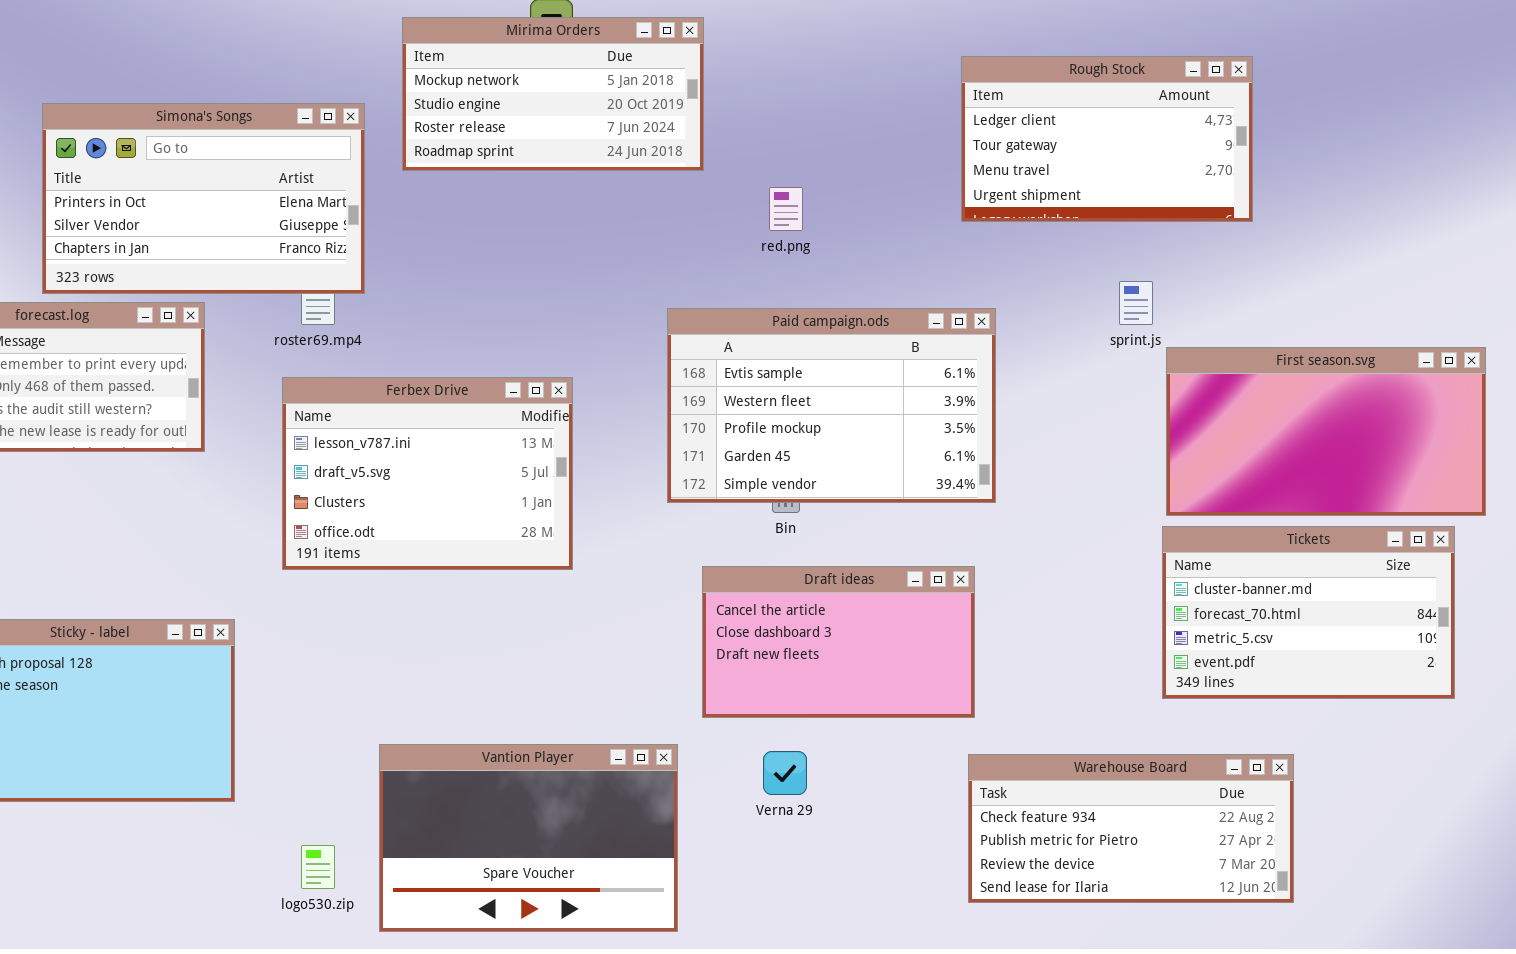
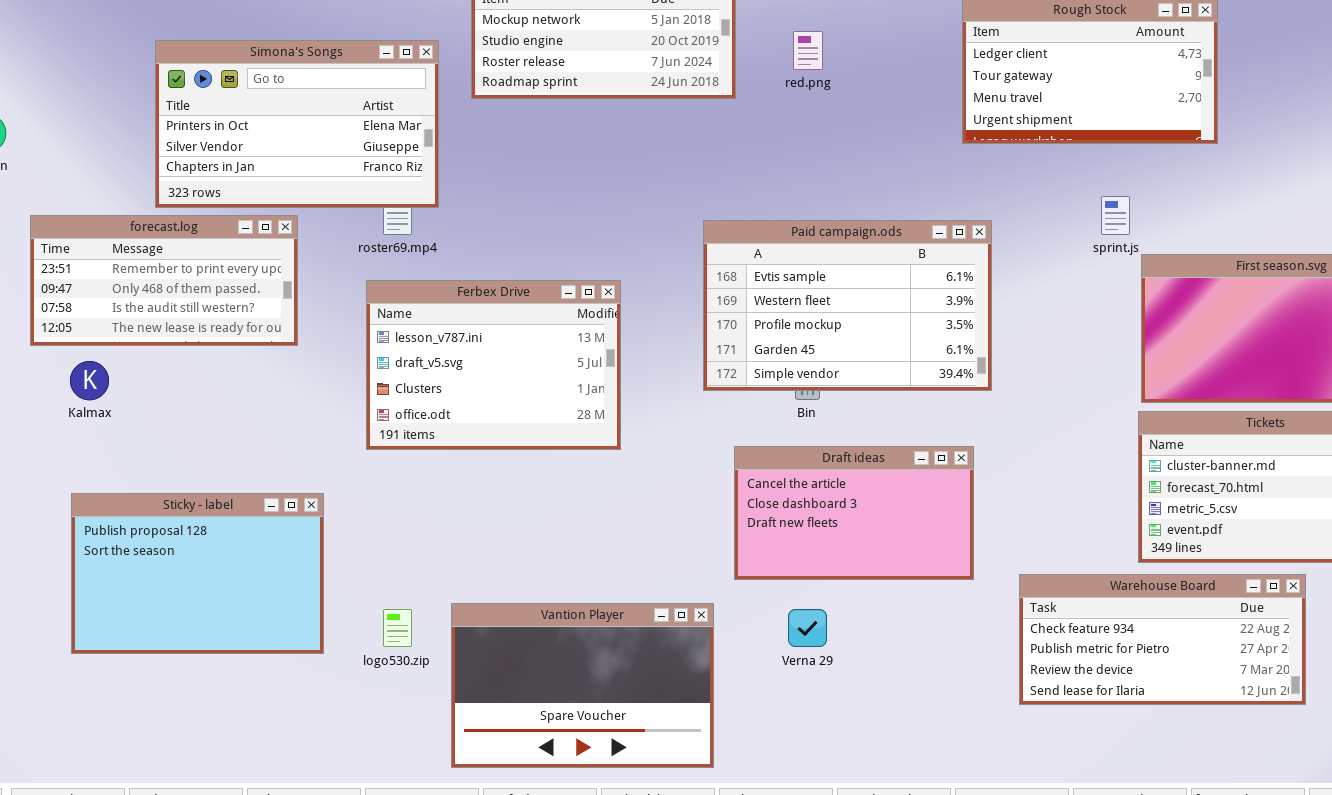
red.png: [769,187,803,231] -> [793,31,823,70], moved
Warehouse Board: [968,754,1294,903] -> [1019,574,1306,705], moved
logo530.zip: [301,845,335,889] -> [383,609,412,647], moved

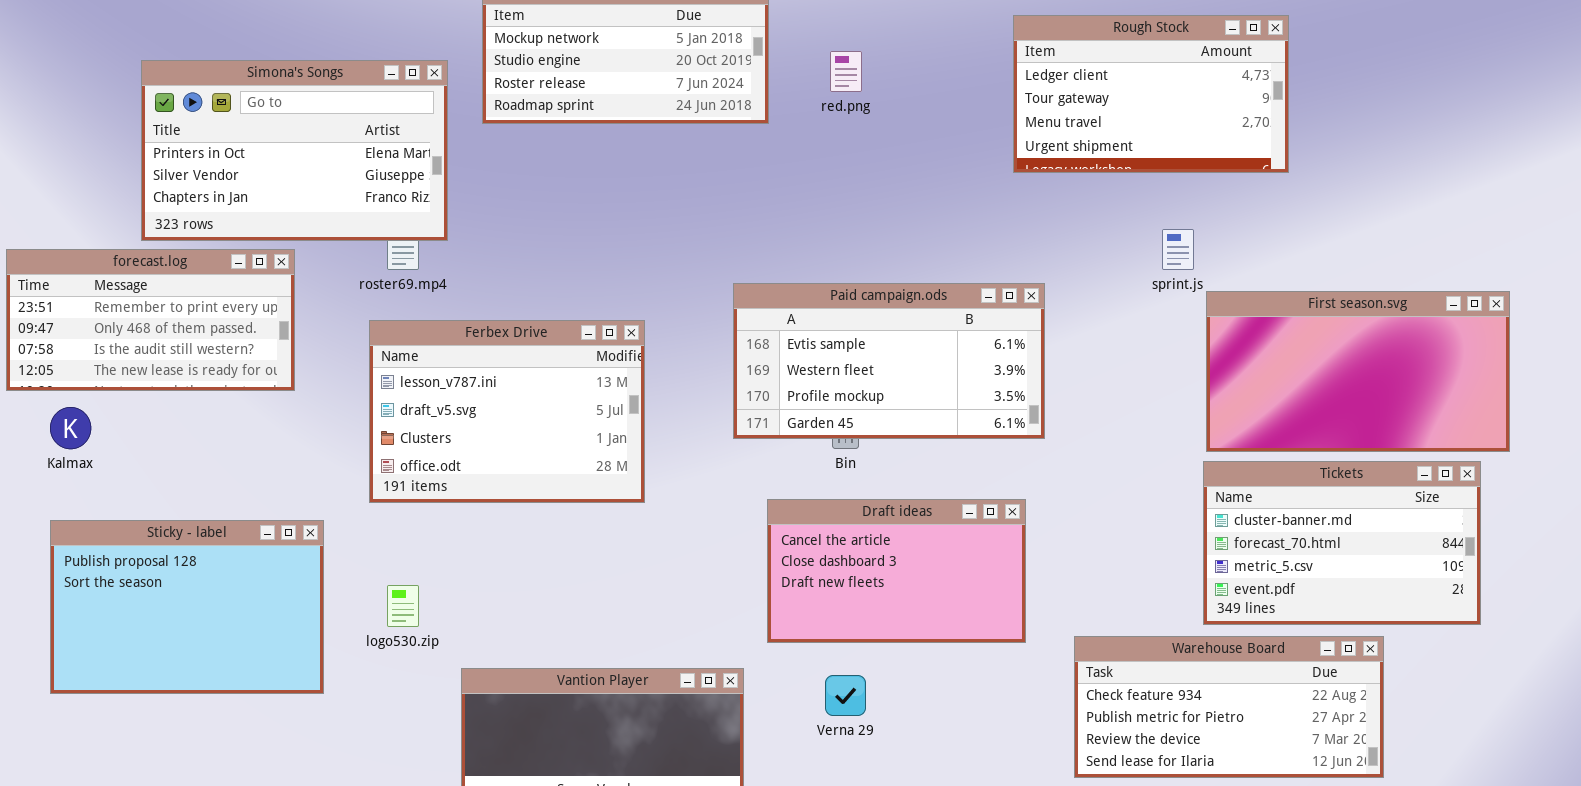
Paid campaign.ods: [703,220,992,391] -> [733,283,1045,439], resized
Sticky - label: [71,493,324,654] -> [50,520,324,694], moved
logo530.zip: [383,609,412,647] -> [387,585,419,627], moved

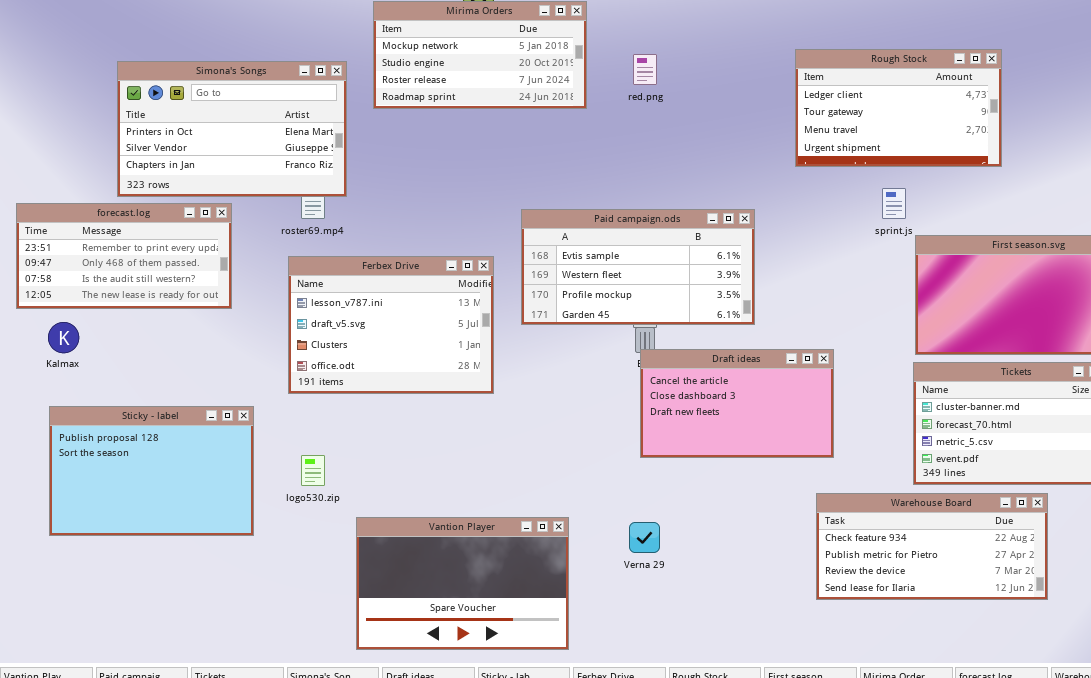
Rough Stock: [1013,15,1289,173] -> [795,49,1002,167], moved
Paid campaign.ods: [733,283,1045,439] -> [521,209,755,325], moved
Draft ideas: [767,499,1026,643] -> [640,349,834,458], moved

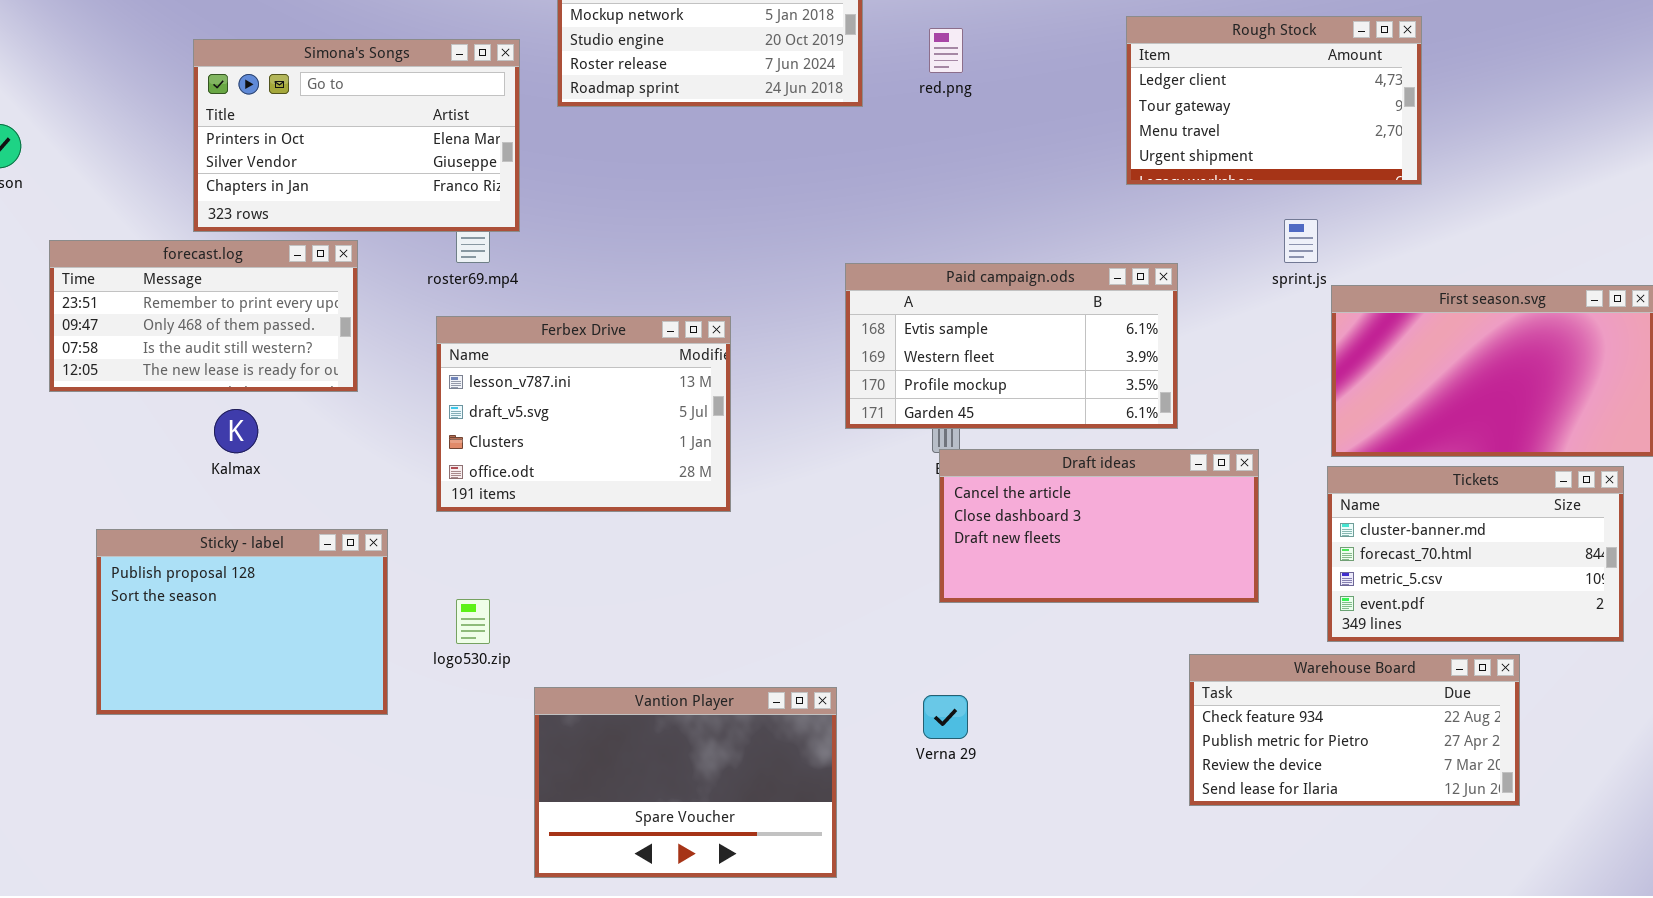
Rough Stock: [795,49,1002,167] -> [1126,16,1422,185], moved
Paid campaign.ods: [521,209,755,325] -> [845,263,1178,429], moved
Kalmax: [48,322,79,353] -> [214,409,258,453], moved
Draft ideas: [640,349,834,458] -> [939,449,1259,603], resized

